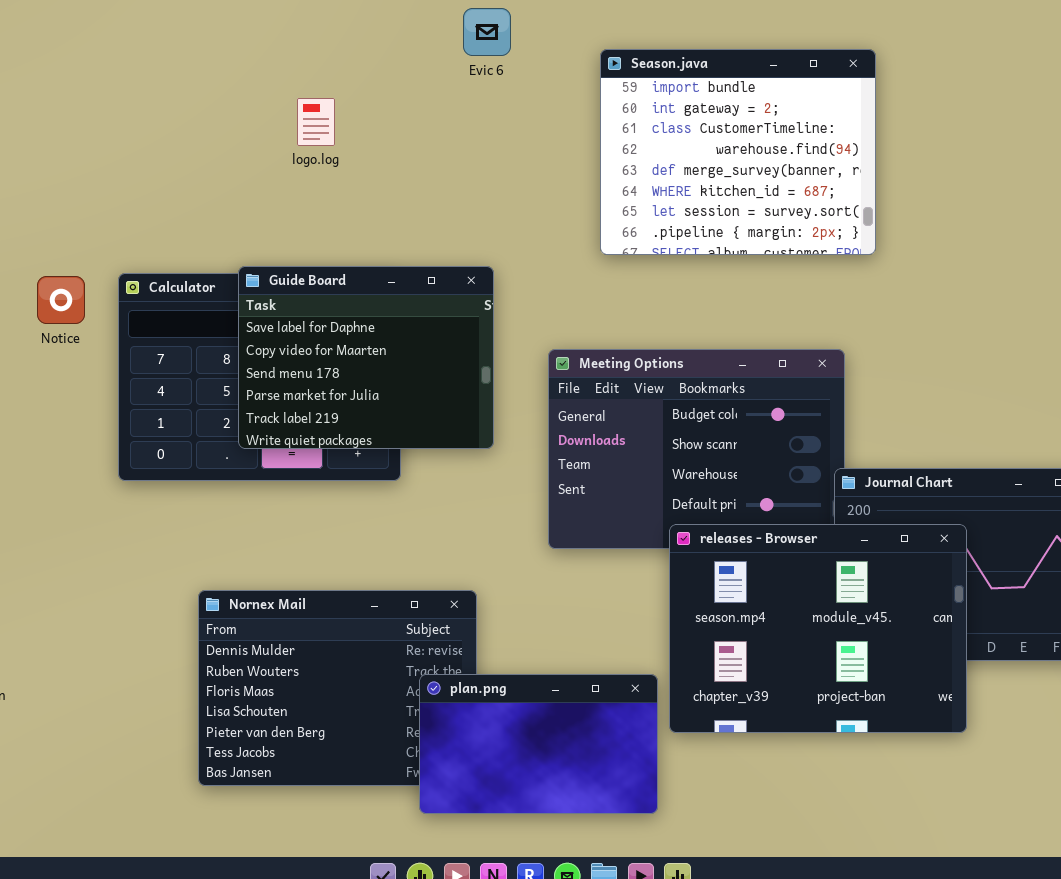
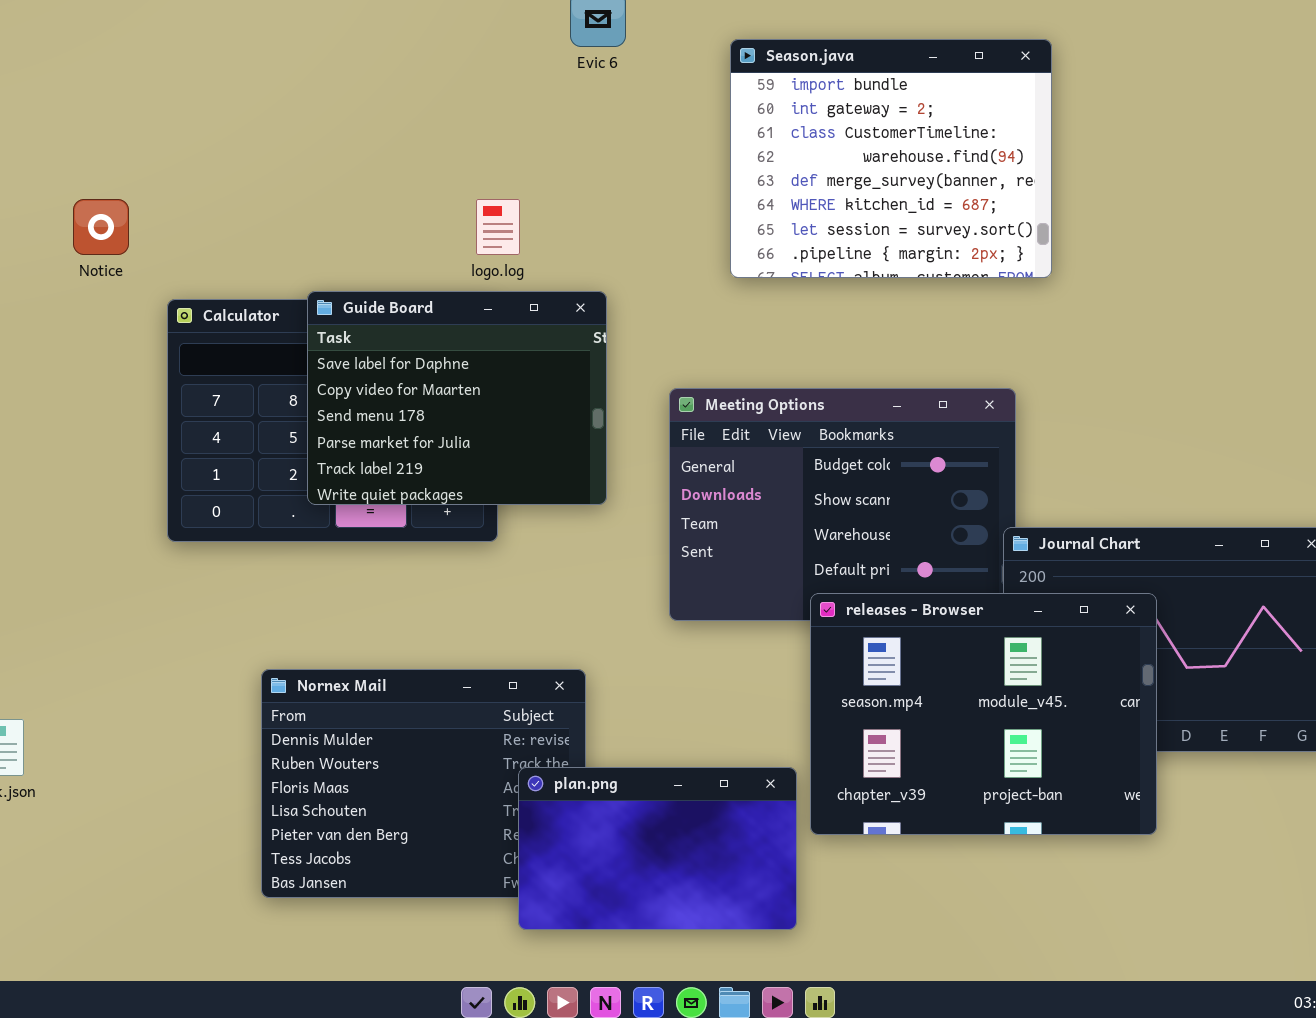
logo.log: [297,98,335,146] -> [476,199,520,255], moved
Notice: [37,276,85,324] -> [73,199,129,255], moved

